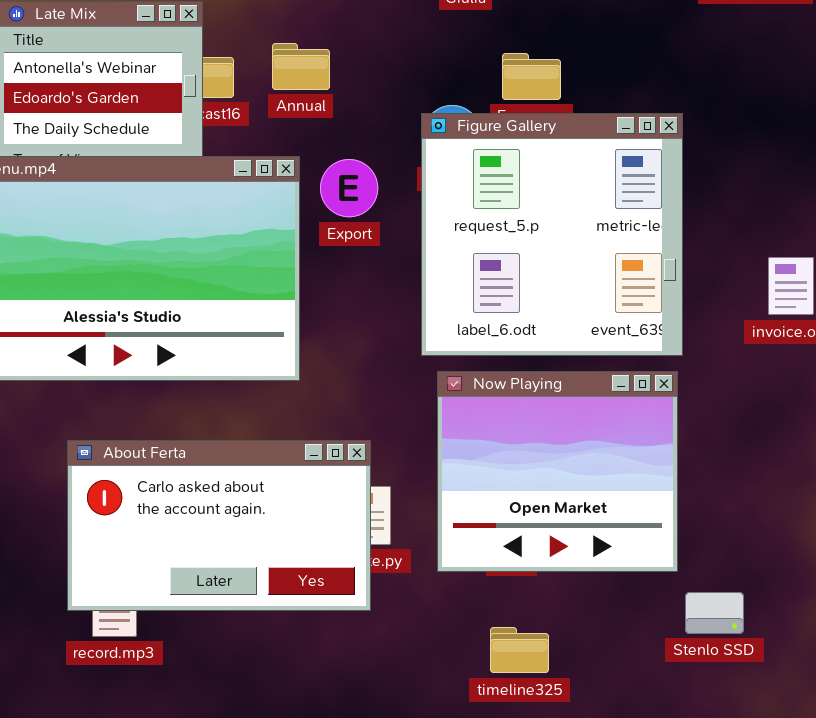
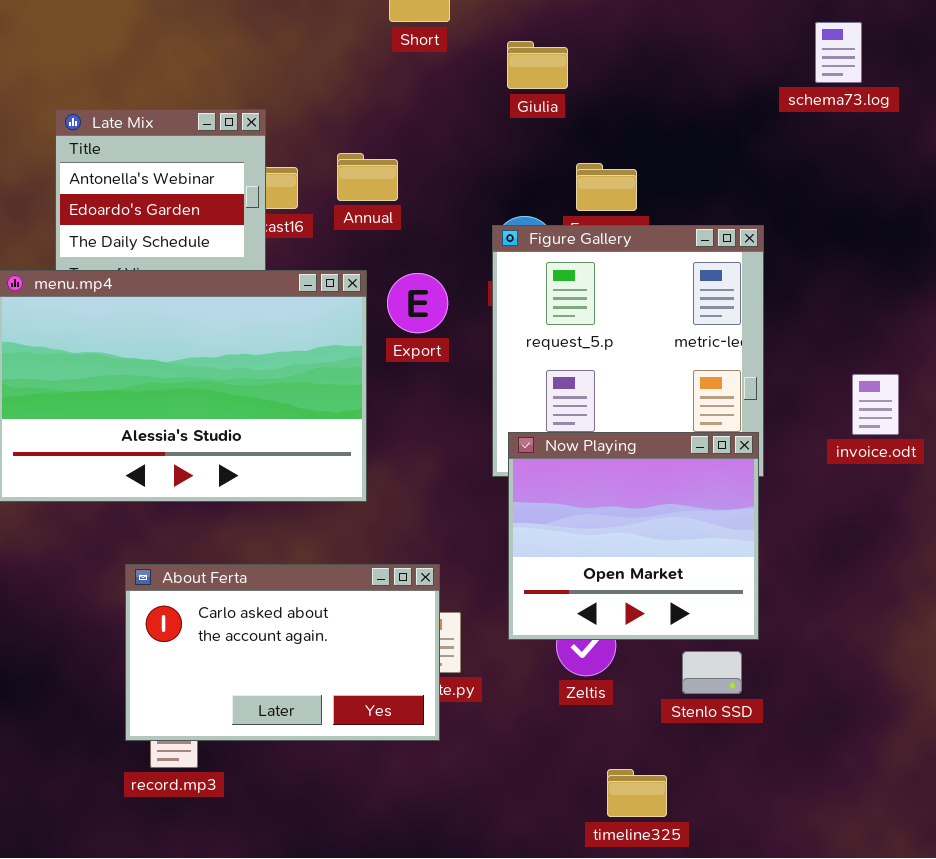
Now Playing: [437,371,678,572] -> [508,432,759,640], moved
Stenlo SSD: [685,592,744,634] -> [682,651,742,694], moved
timeline325: [490,627,549,673] -> [607,769,667,817], moved

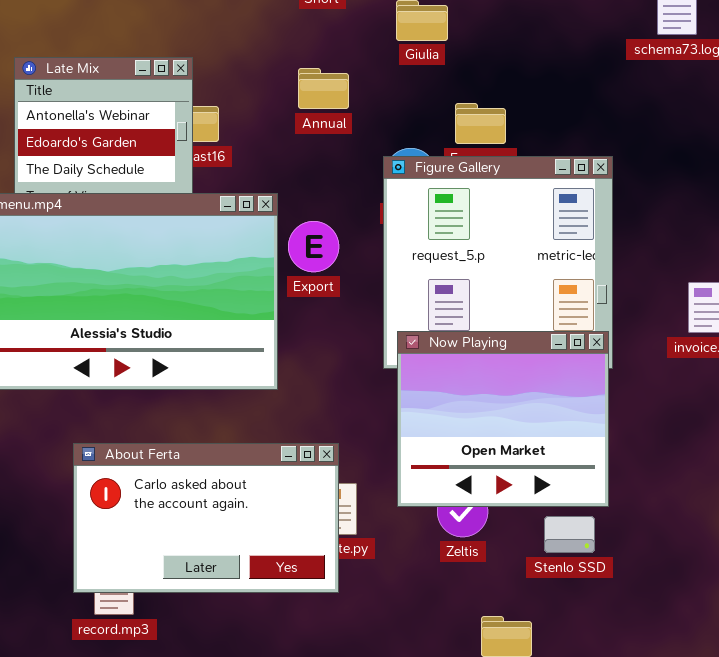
Annual: [337,153,398,201] -> [298,68,349,109], moved
Export: [387,273,448,333] -> [288,221,339,272], moved

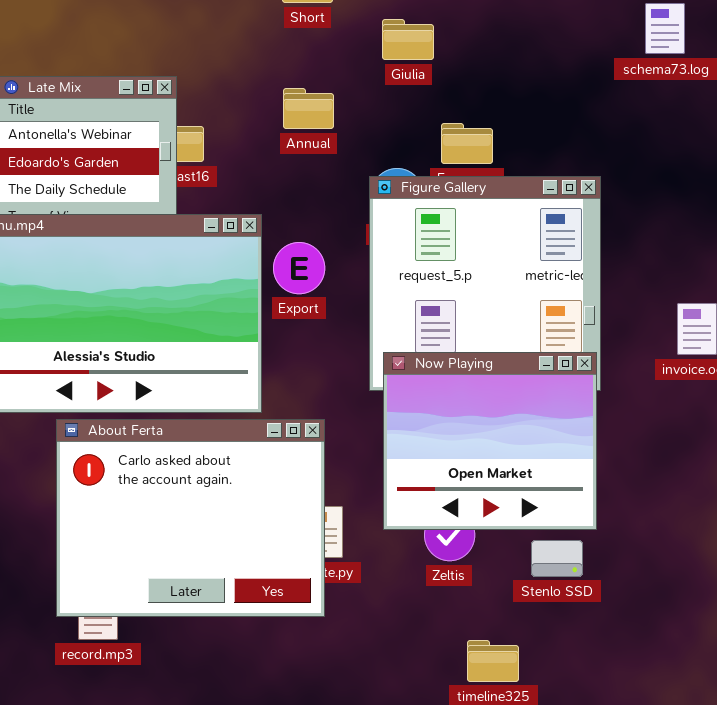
About Ferta: [73,443,339,593] -> [56,419,325,617], resized

